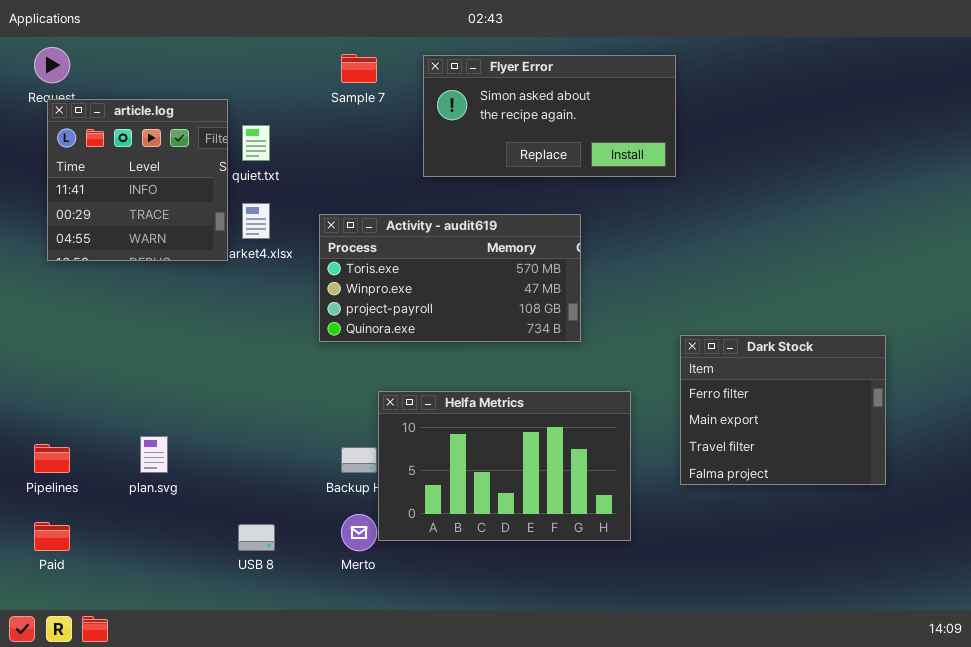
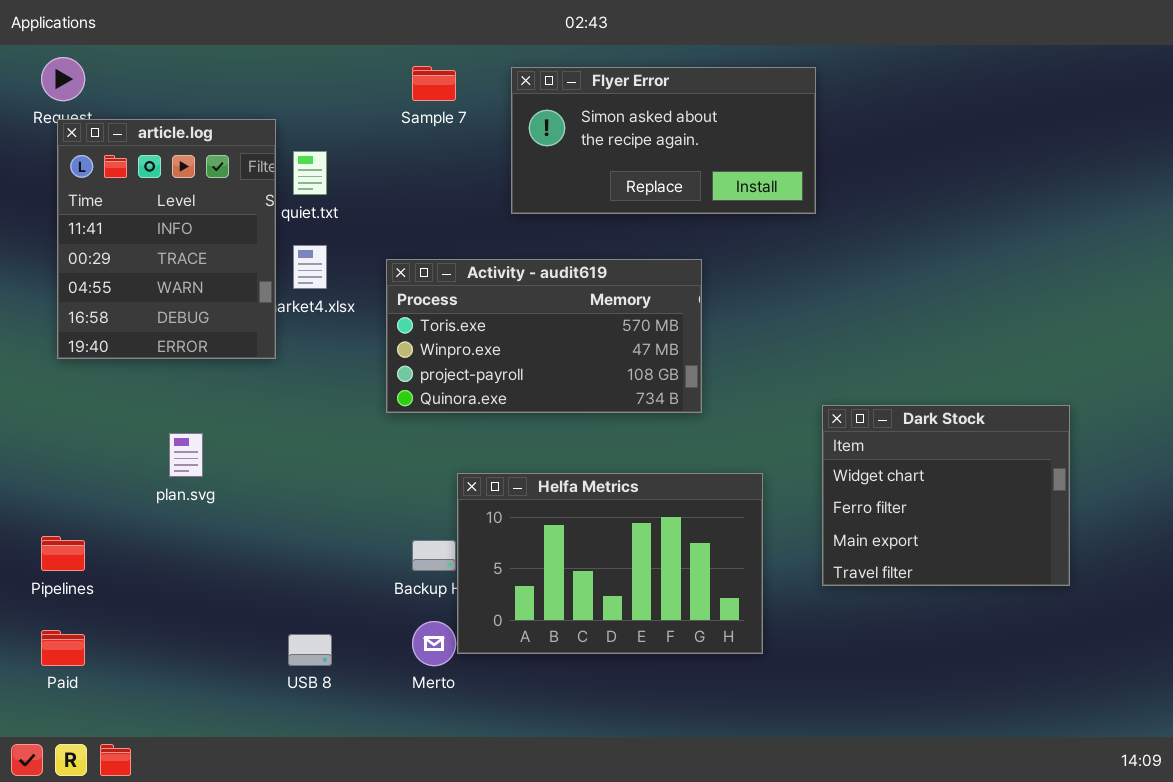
article.log: [47,99,228,261] -> [57,119,276,359], resized
Dark Stock: [680,335,886,485] -> [822,405,1070,586], scrolled up 1 row
plan.svg: [140,436,168,473] -> [169,433,203,477], moved

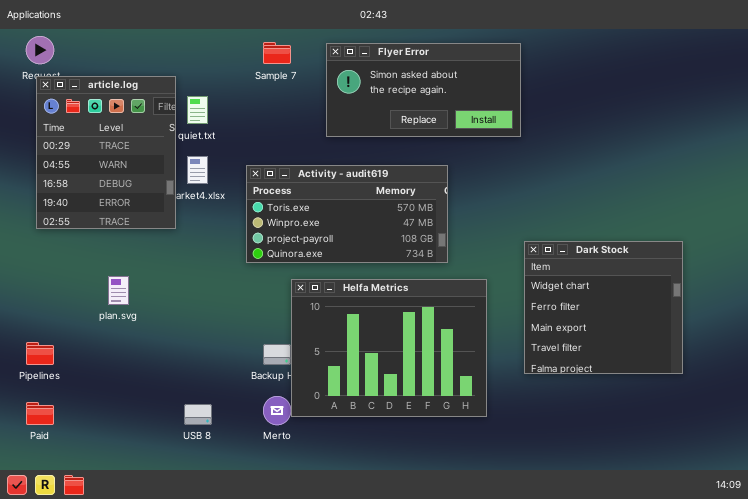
article.log: [57,119,276,359] -> [36,76,176,229], scrolled down 1 row
Dark Stock: [822,405,1070,586] -> [524,241,683,374], resized
Helfa Metrics: [457,473,763,654] -> [291,279,487,417], resized

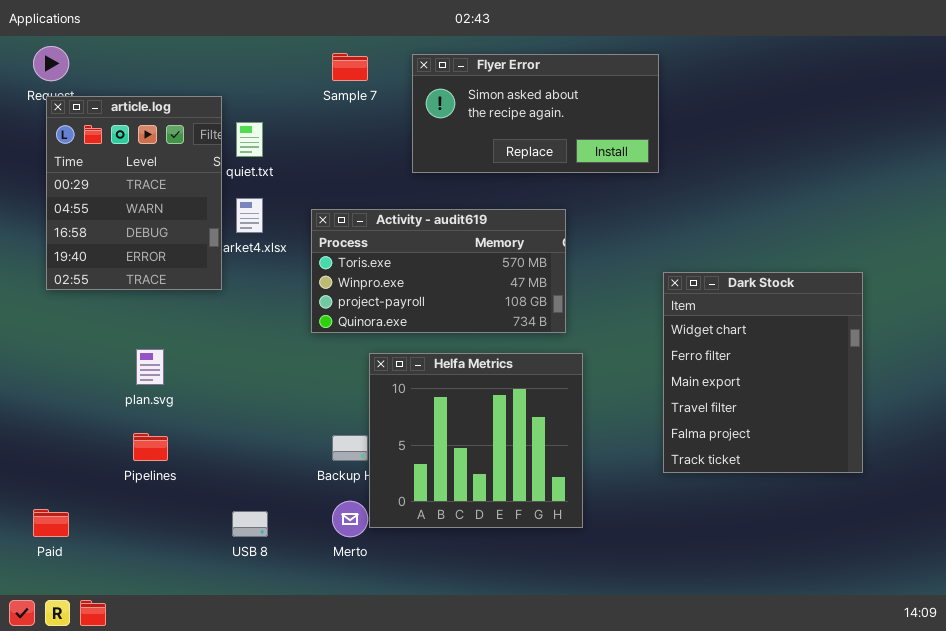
Dark Stock: [524,241,683,374] -> [663,272,863,473], resized
Helfa Metrics: [291,279,487,417] -> [369,353,583,528], resized
Pipelines: [26,342,54,365] -> [133,433,168,461], moved

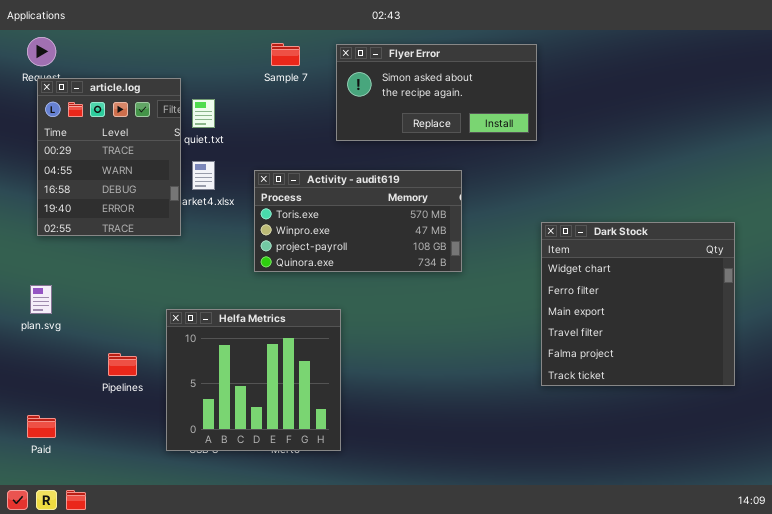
Dark Stock: [663,272,863,473] -> [541,222,735,386], resized
plan.svg: [136,349,164,385] -> [30,285,52,314], moved
Helfa Metrics: [369,353,583,528] -> [166,309,341,451], moved

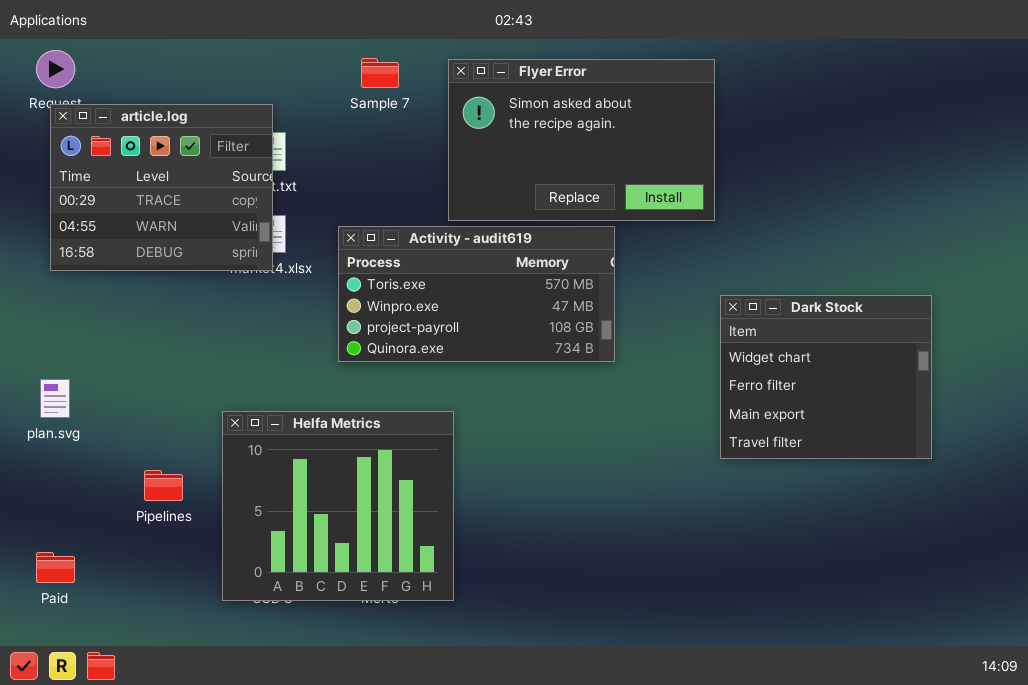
Flyer Error: [336,44,537,141] -> [448,59,715,221], resized
article.log: [37,78,181,236] -> [50,104,273,271], resized
Dark Stock: [541,222,735,386] -> [720,295,932,459], resized

